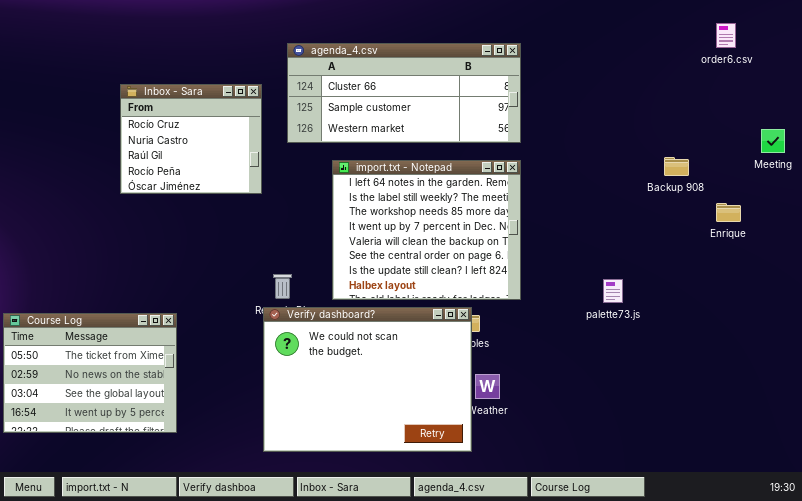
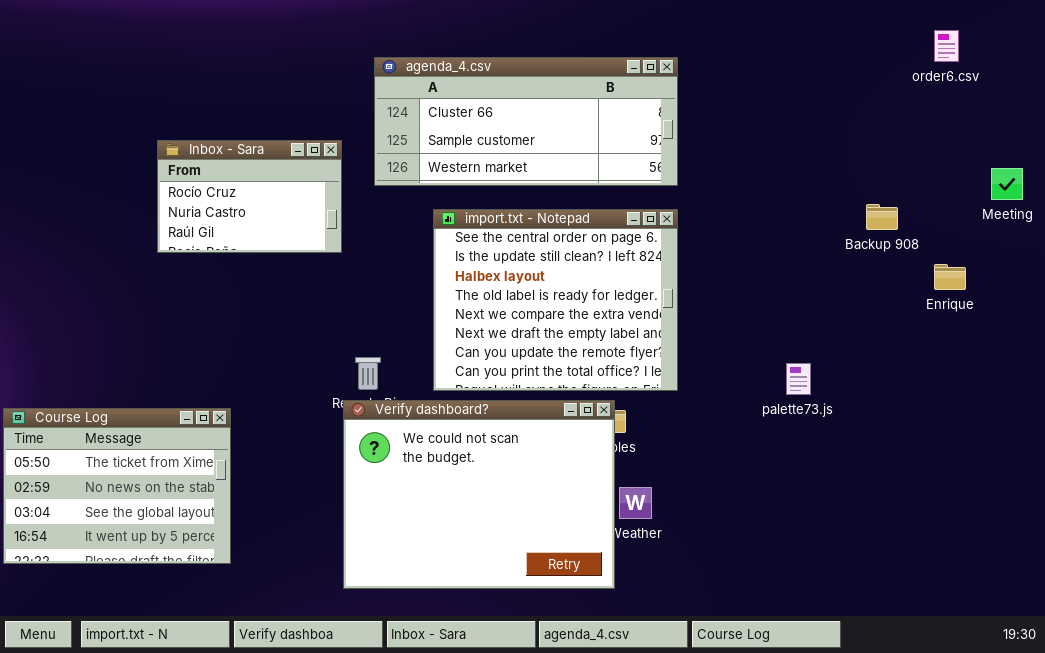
Inbox - Sara: [120,84,262,194] -> [157,140,342,253], resized
import.txt - Notepad: [332,160,521,300] -> [433,209,678,391], scrolled down 5 rows

